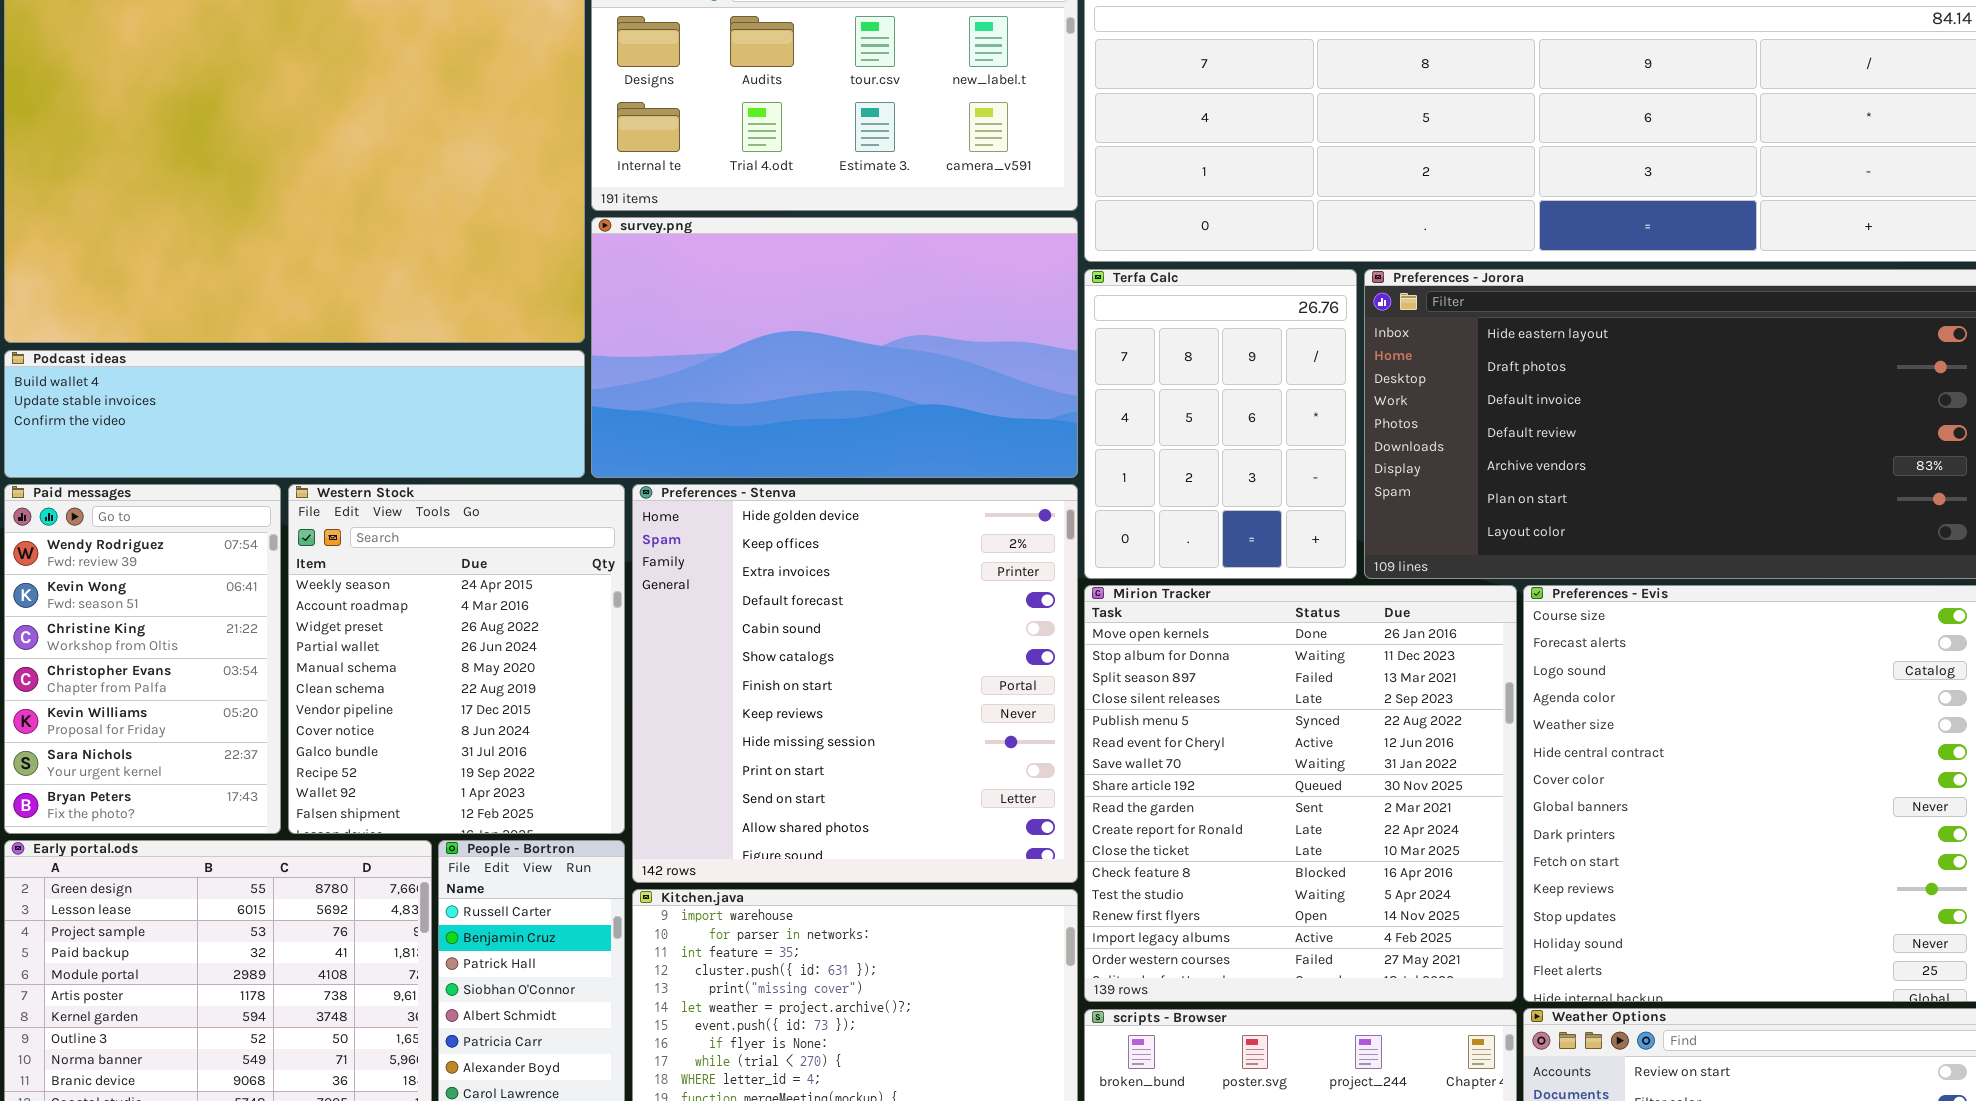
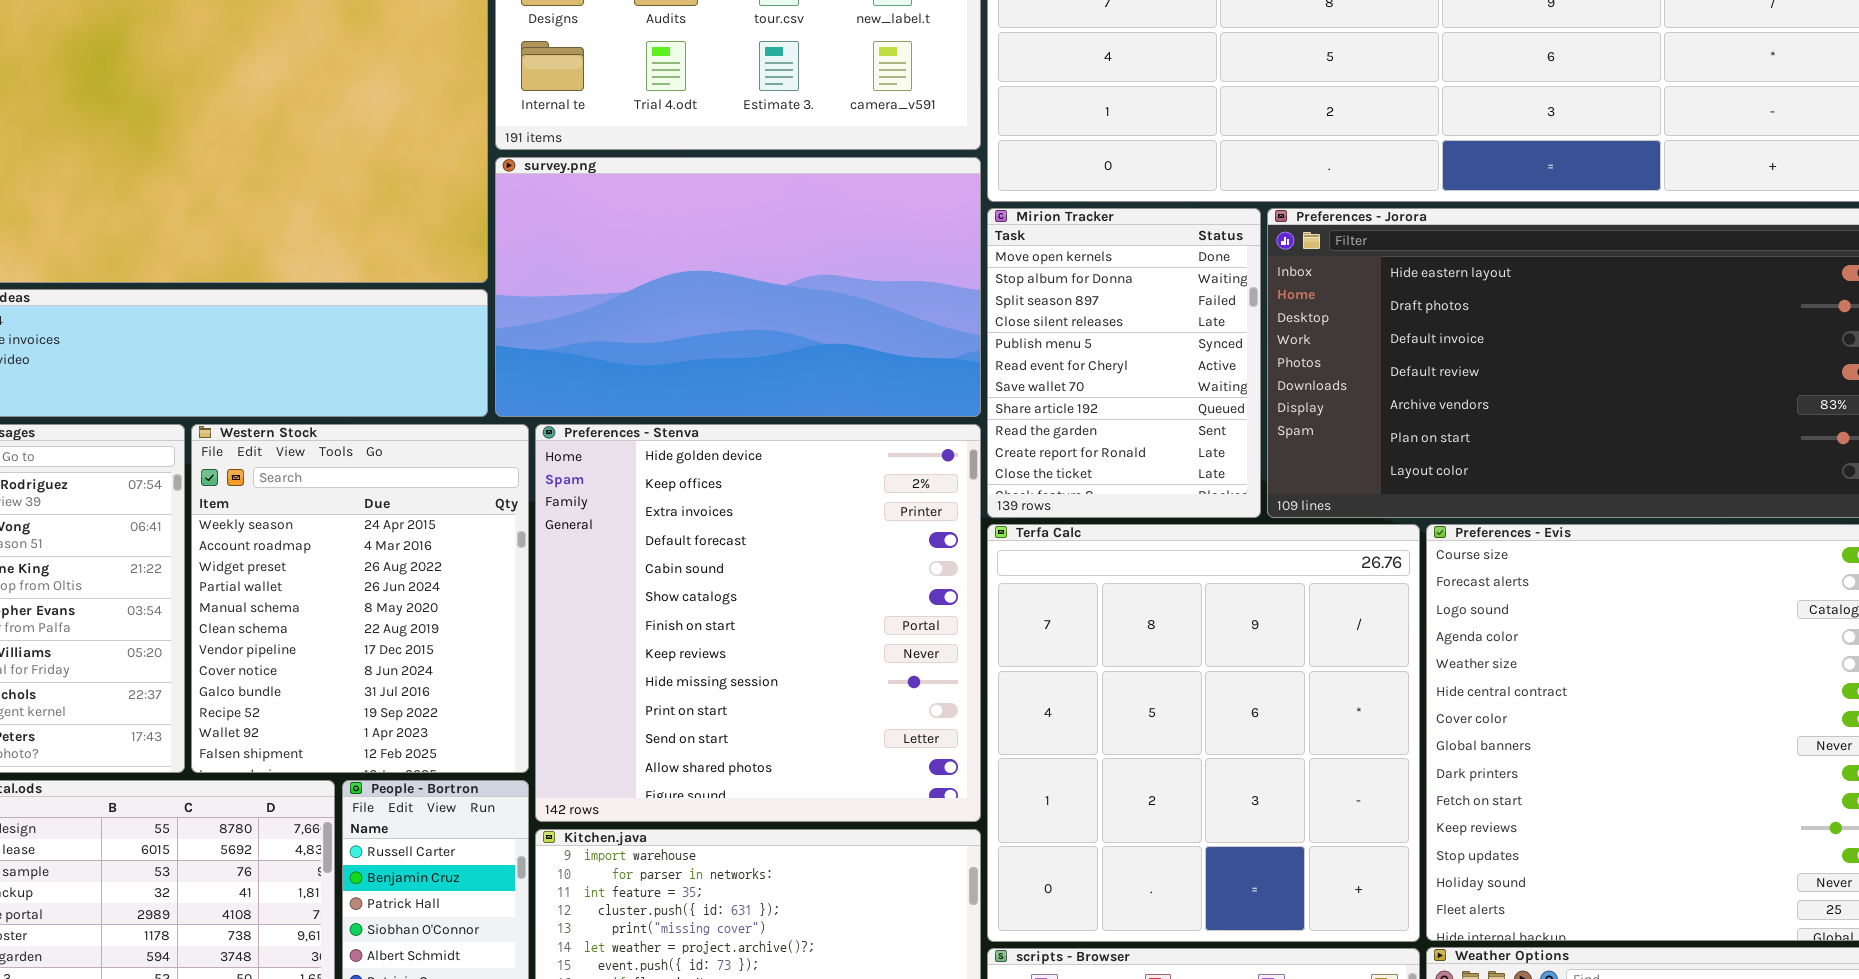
Terfa Calc: [1084,269,1357,579] -> [987,524,1420,942], moved, resized
Mirion Tracker: [1084,585,1517,1002] -> [987,208,1261,518], moved, resized

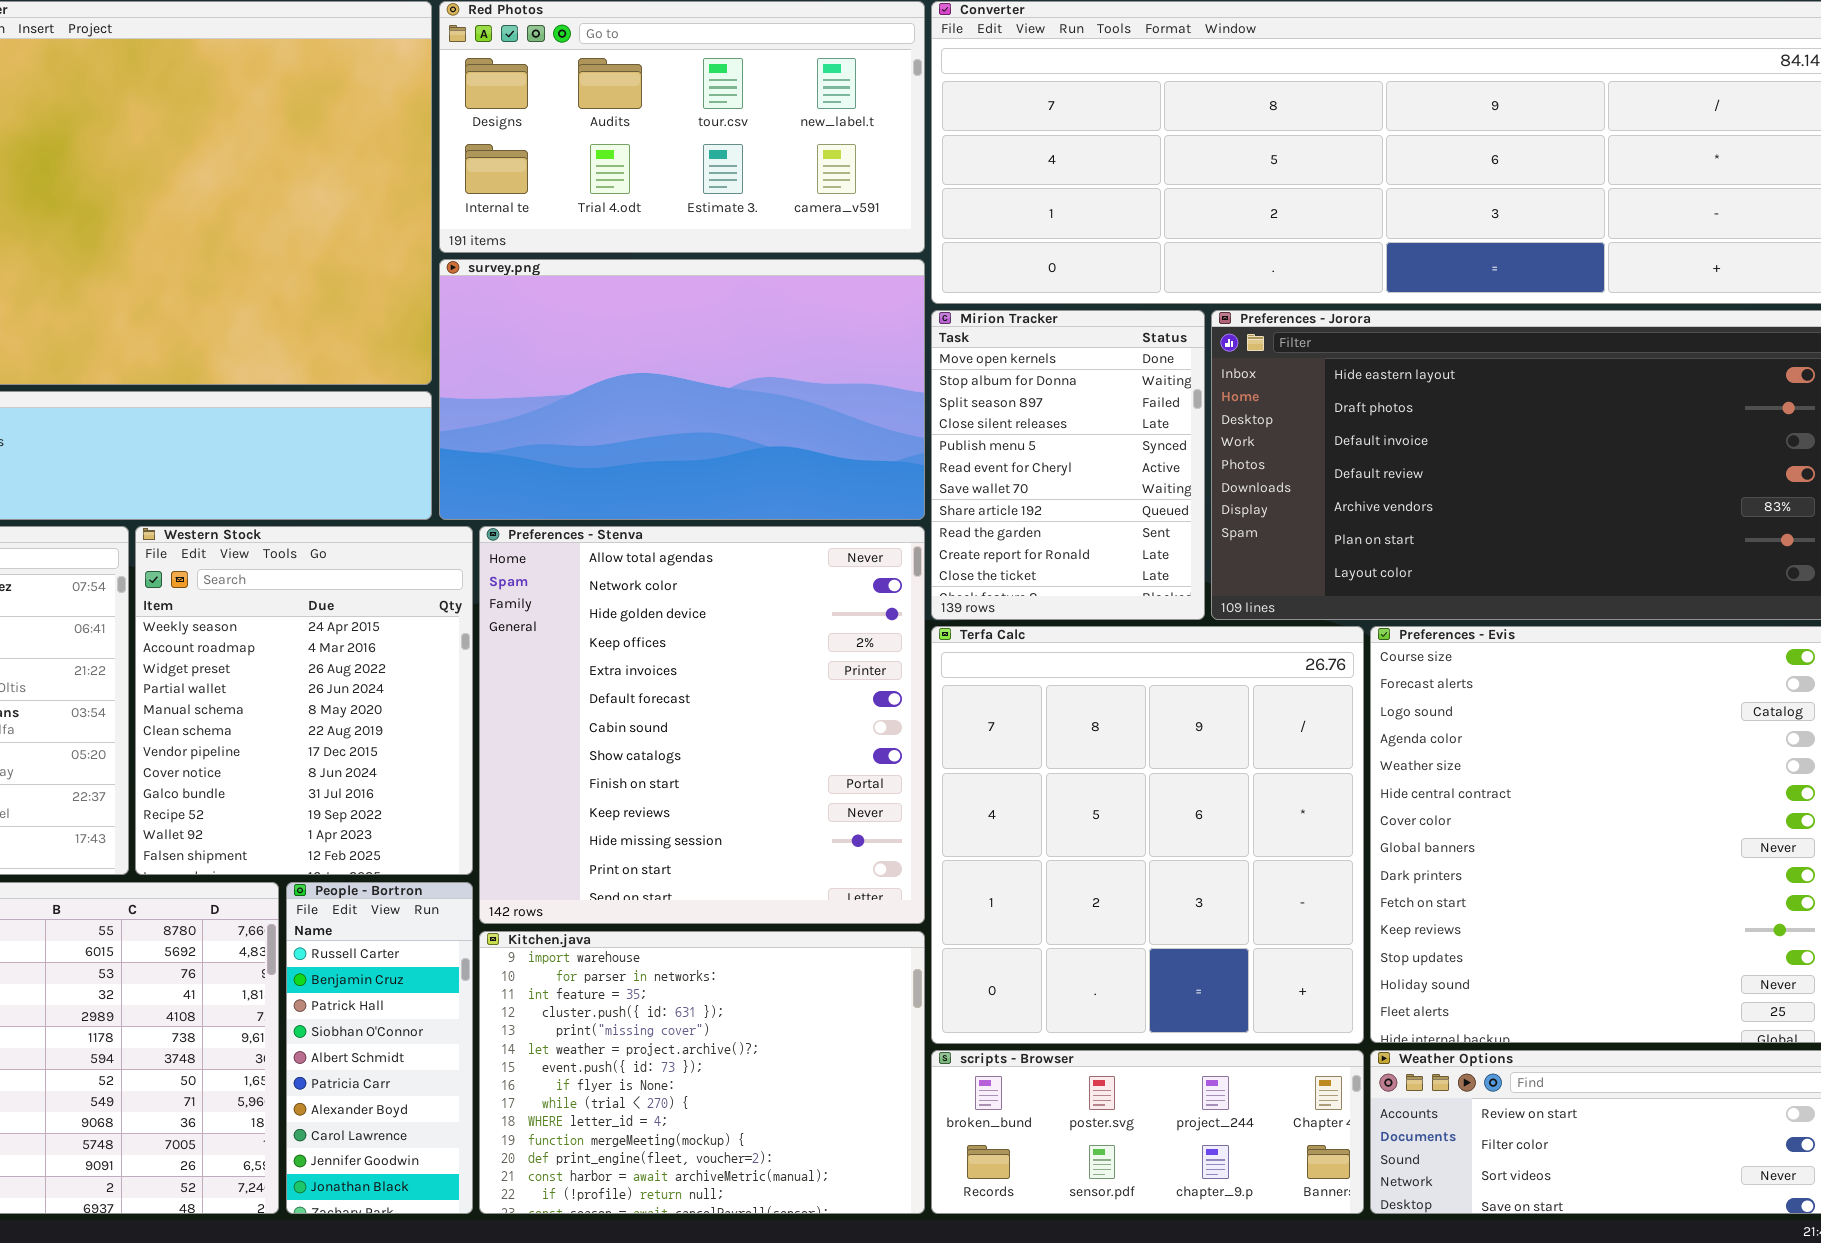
Preferences - Stenva: [535,424,981,822] -> [479,526,925,924], scrolled up 2 rows

